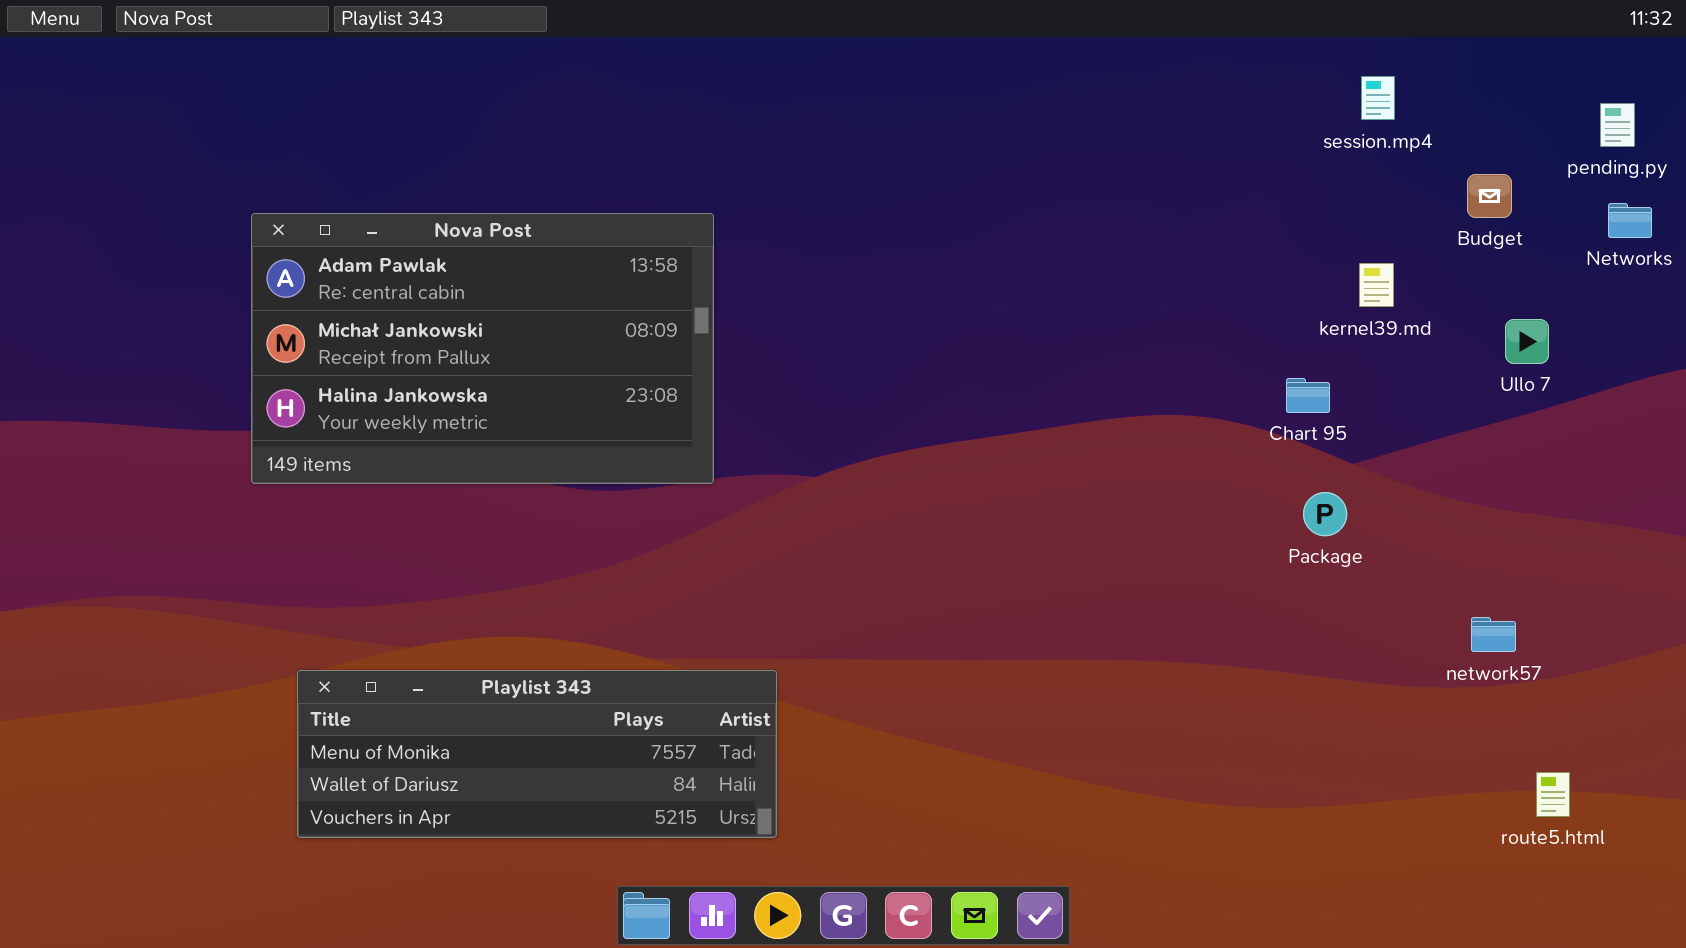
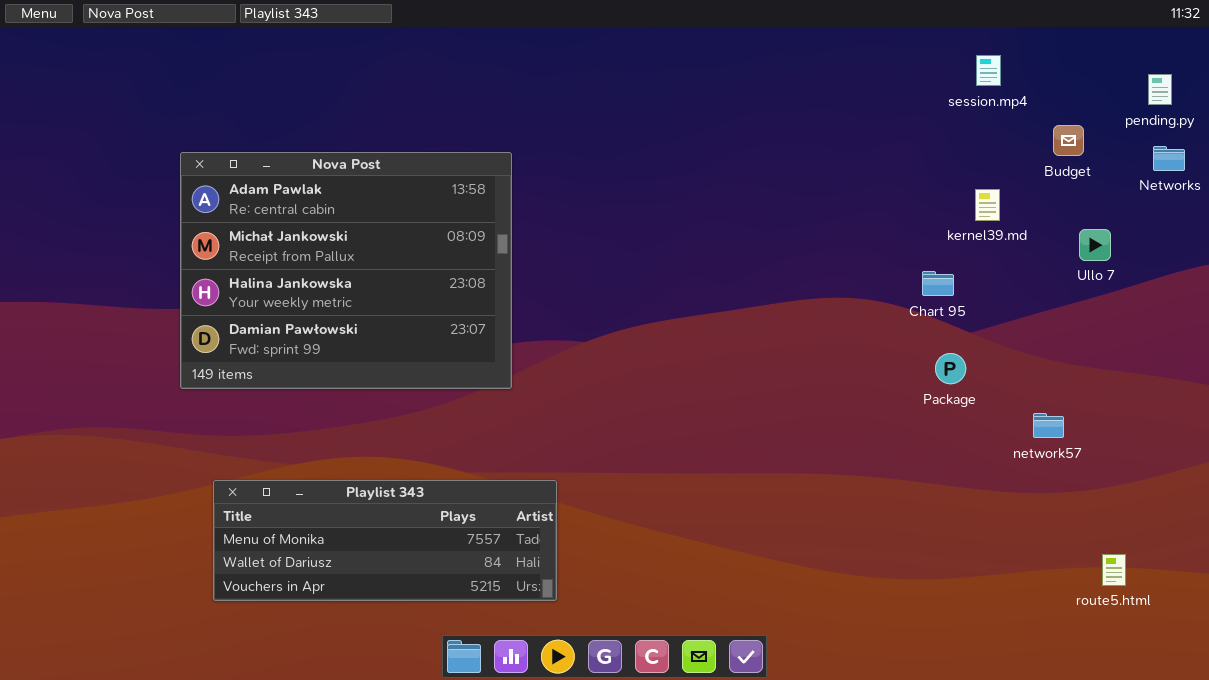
Nova Post: [251,213,714,484] -> [180,152,512,389], resized
network57: [1471,617,1516,652] -> [1033,413,1064,438], moved

